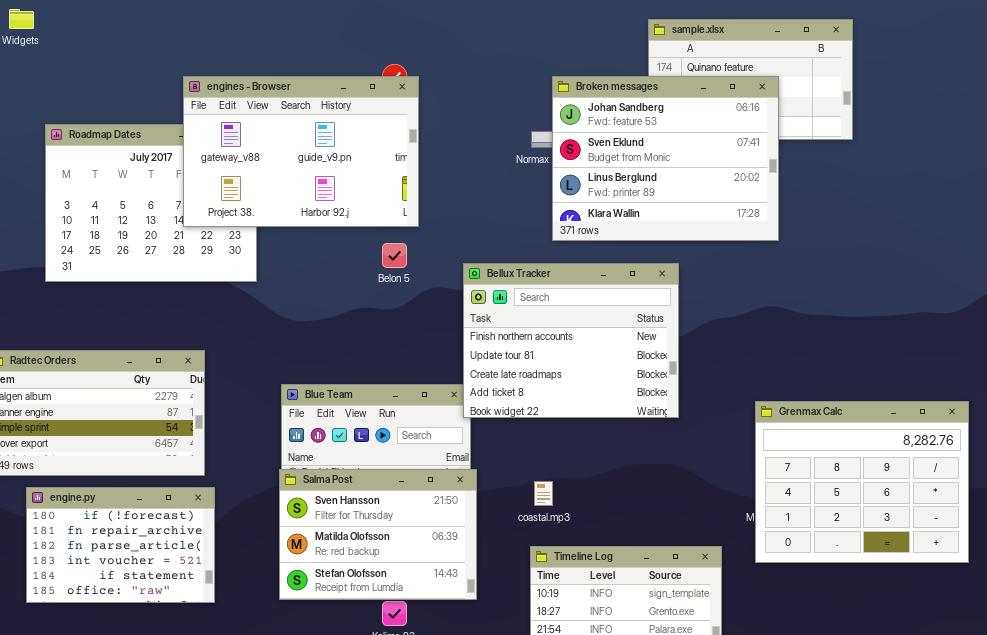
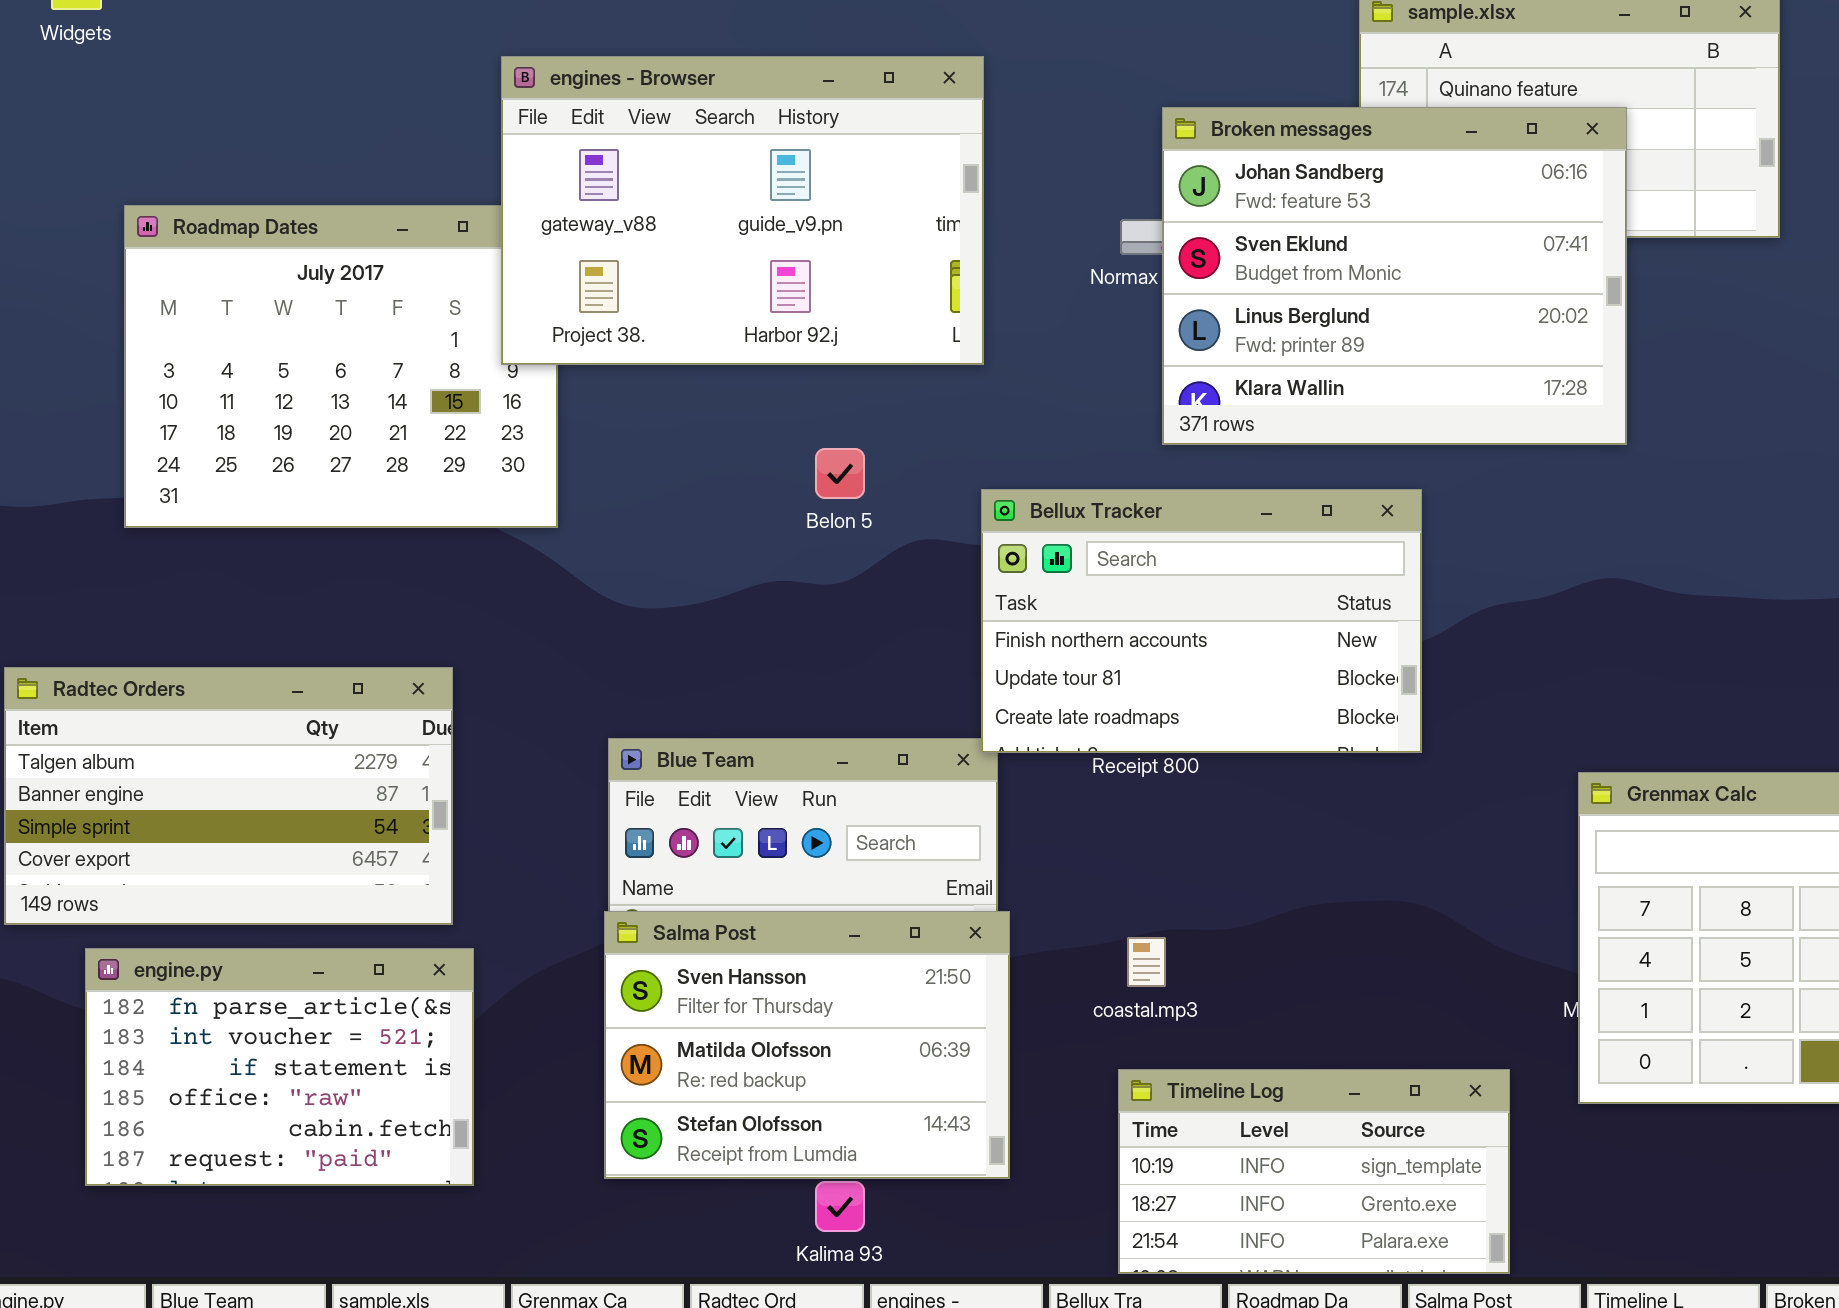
engines - Browser: [183,76,419,227] -> [501,56,984,365], moved
Bellux Tracker: [463,263,679,418] -> [981,489,1422,753], resized
engine.py: [26,487,215,603] -> [85,948,474,1186], scrolled down 2 rows

